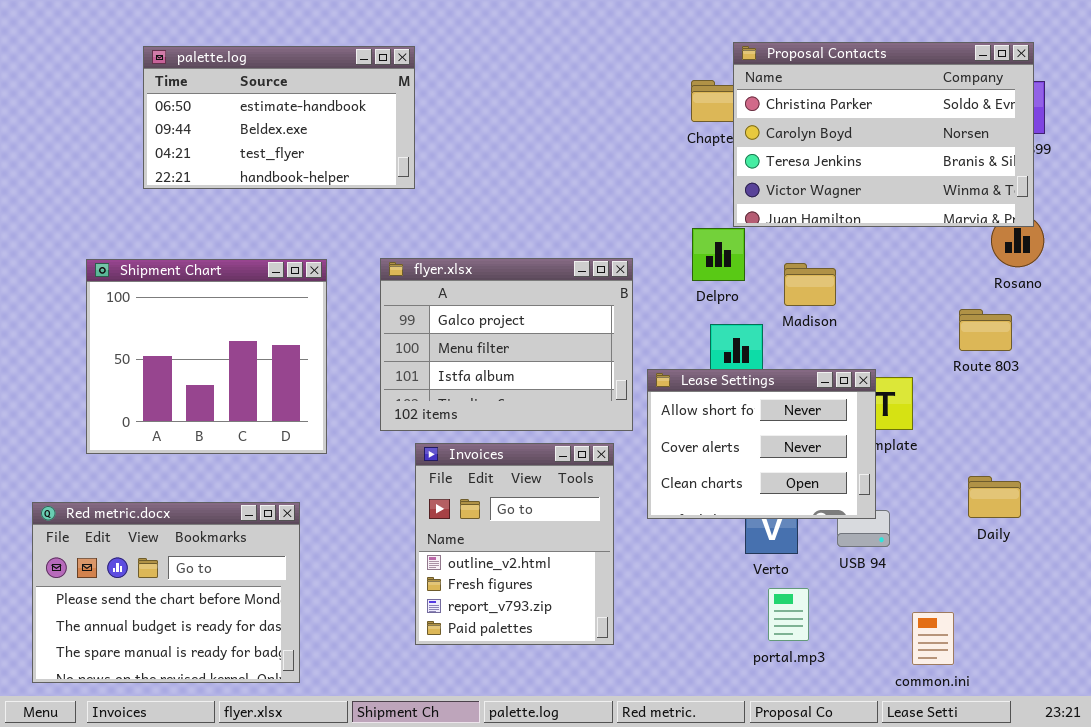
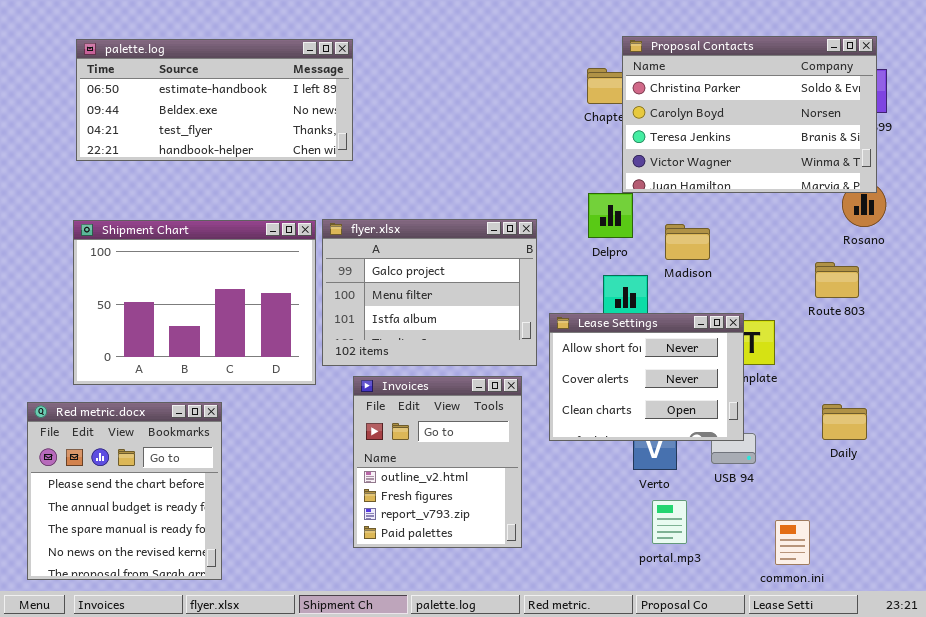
palette.log: [143,46,415,189] -> [76,39,353,161], resized
Shipment Chart: [86,259,327,454] -> [73,220,316,385], resized
Red metric.docx: [32,502,300,683] -> [27,402,222,580], resized

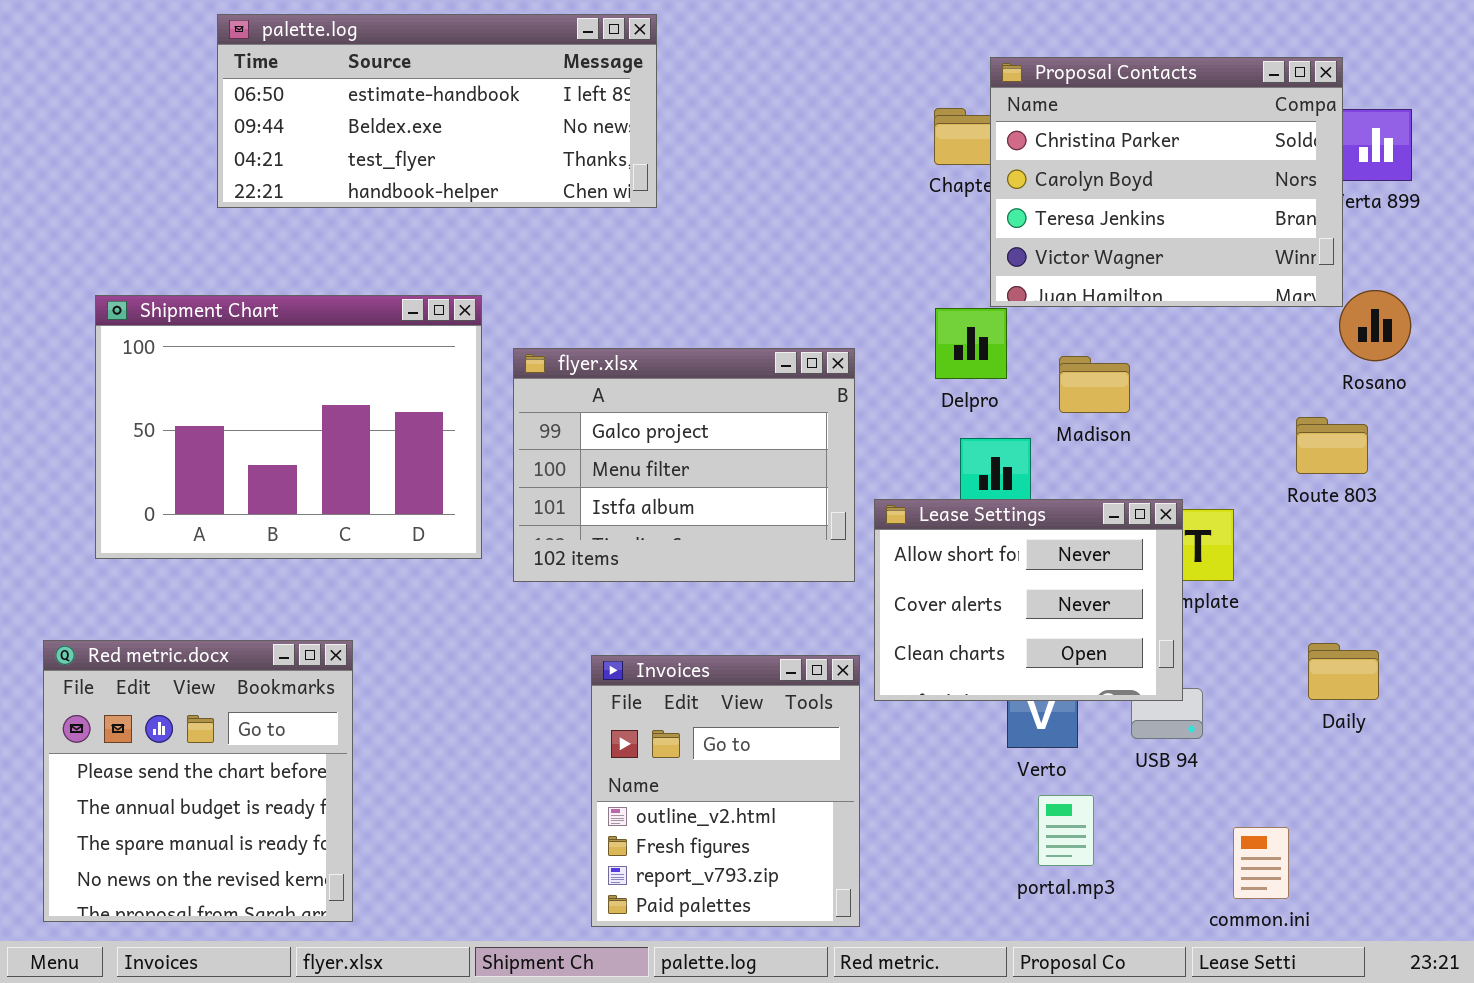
Proposal Contacts: [622,36,877,193] -> [990,57,1343,307], resized
palette.log: [76,39,353,161] -> [217,14,657,208], moved
Shipment Chart: [73,220,316,385] -> [95,295,482,559], moved
Invoices: [353,376,522,548] -> [591,655,860,927], moved

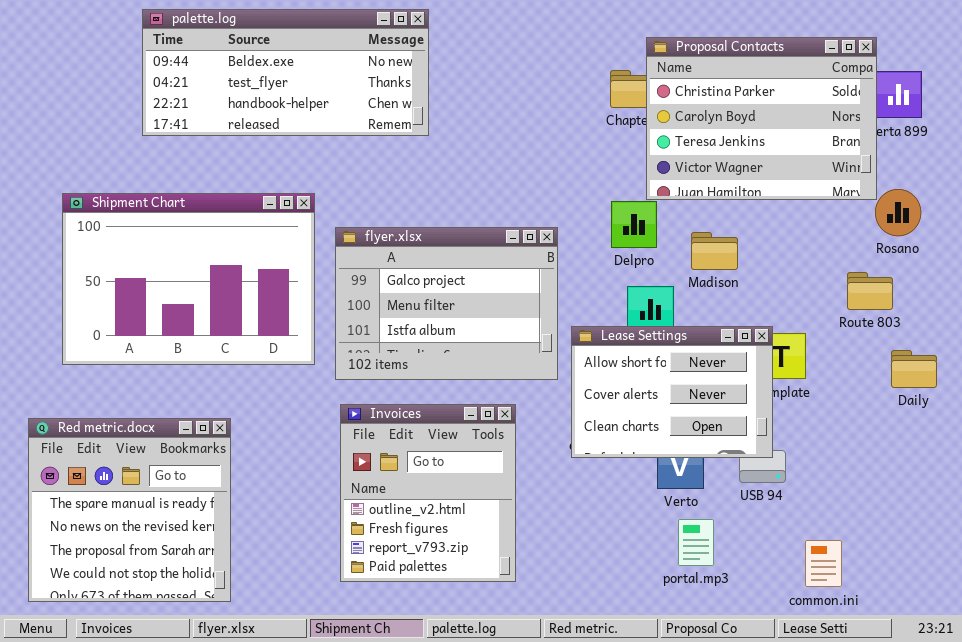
palette.log: [217,14,657,208] -> [142,9,429,136], scrolled down 1 row
Red metric.docx: [43,640,353,922] -> [28,418,231,602], scrolled down 2 rows
Daily: [1308,643,1379,700] -> [891,350,937,388], moved
Invoices: [591,655,860,927] -> [340,404,516,582], moved

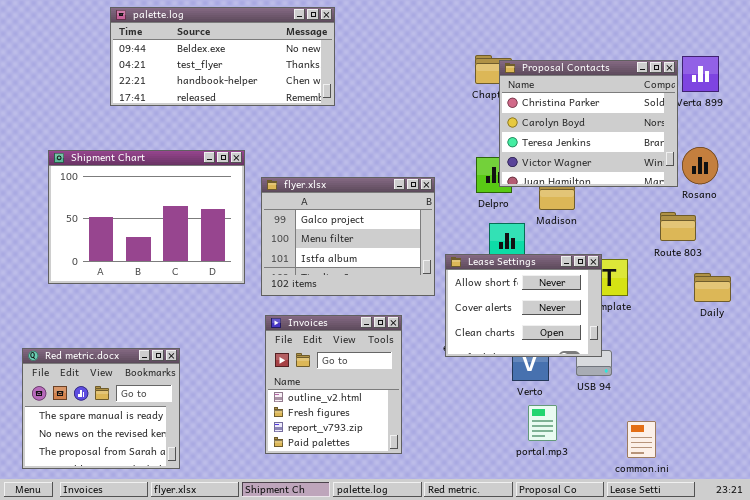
Proposal Contacts: [646,37,877,200] -> [499,60,678,187], moved
Red metric.docx: [28,418,231,602] -> [22,348,180,469], resized

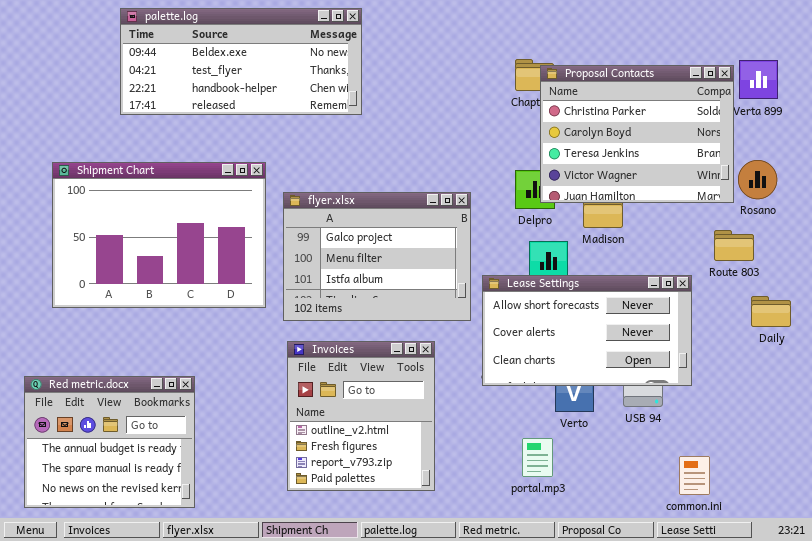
Lease Settings: [445,254,602,357] -> [482,275,692,386], resized
Red metric.docx: [22,348,180,469] -> [24,376,195,508], scrolled up 1 row
portal.mp3: [528,405,557,441] -> [522,438,553,477], moved

